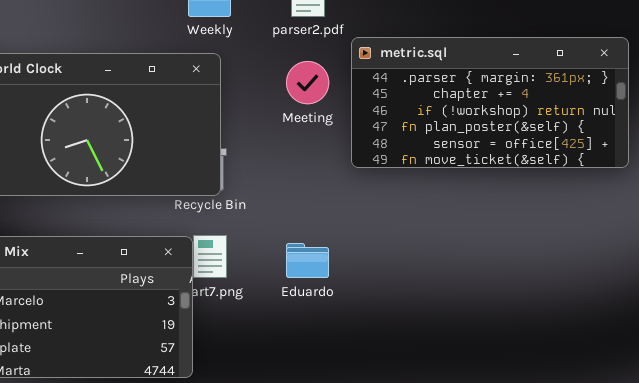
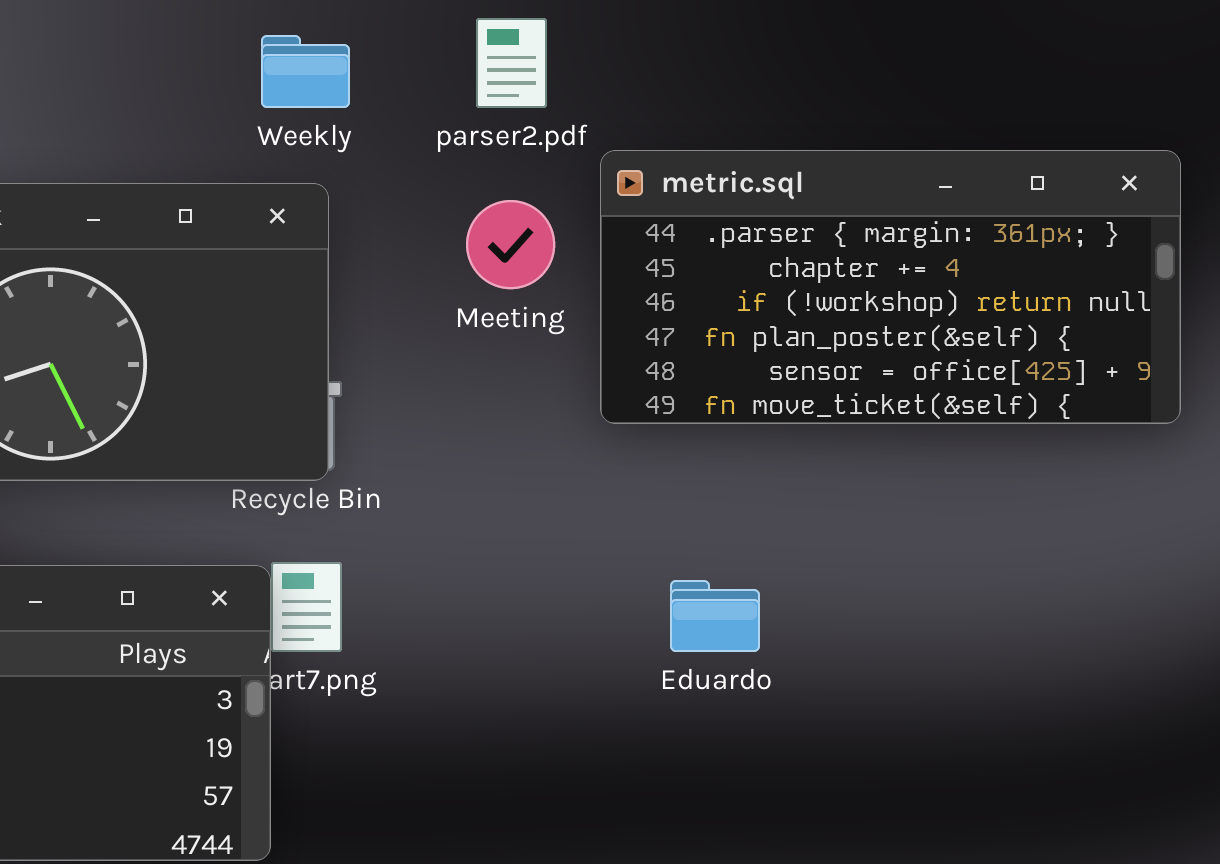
Eduardo: [286,243,329,278] -> [670,580,760,652], moved

